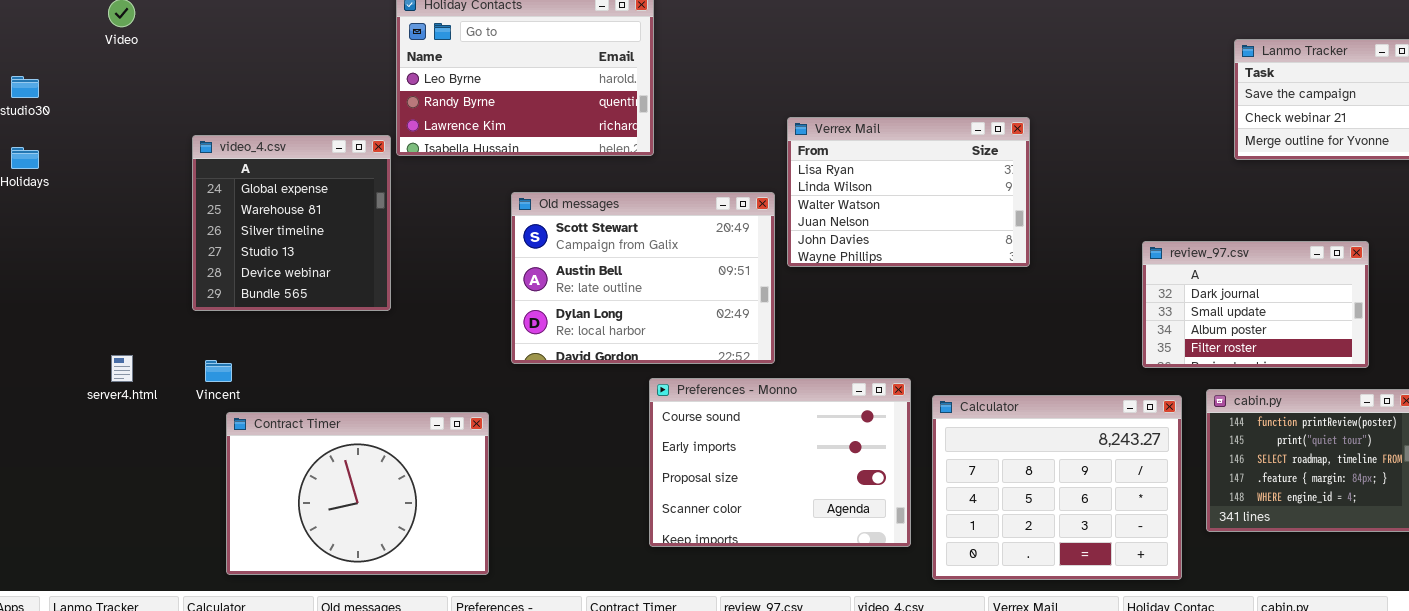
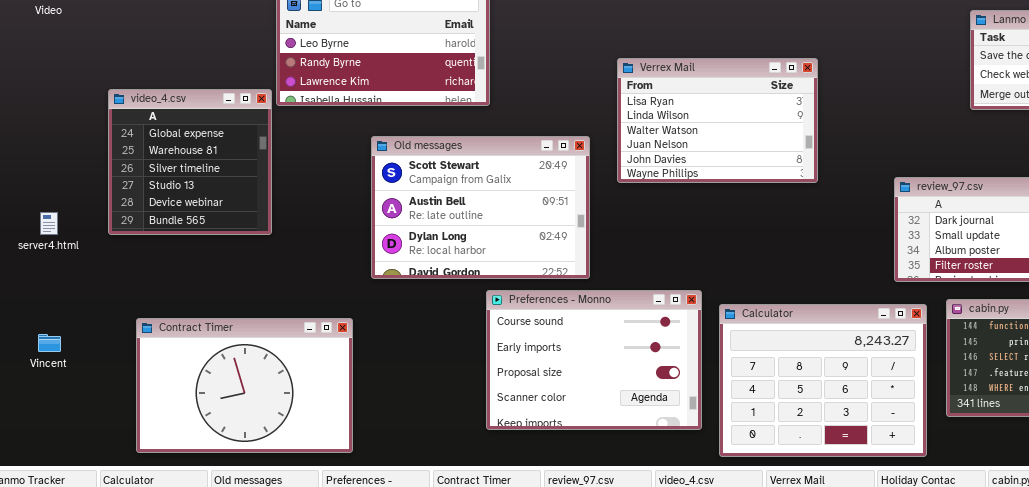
Verrex Mail: [787,117,1030,267] -> [617,58,818,183], moved
server4.html: [111,355,133,382] -> [40,212,58,235], moved
Vincent: [205,360,232,382] -> [38,334,61,352], moved

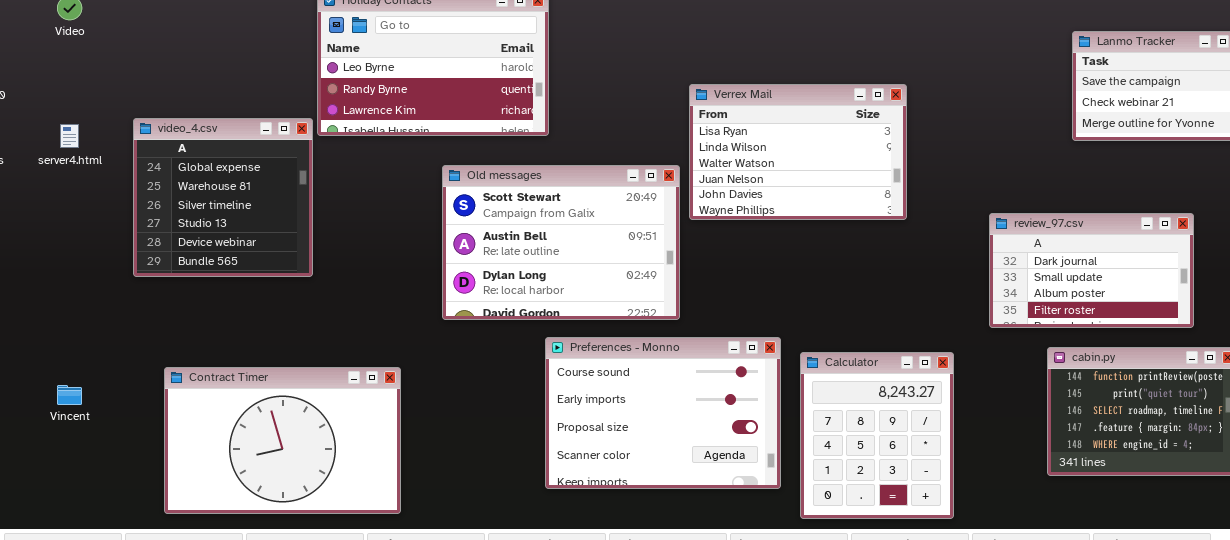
Old messages: [371,136,590,279] -> [442,165,680,320], moved
server4.html: [40,212,58,235] -> [60,124,79,148], moved
Calculator: [719,304,927,457] -> [800,352,954,519], resized

